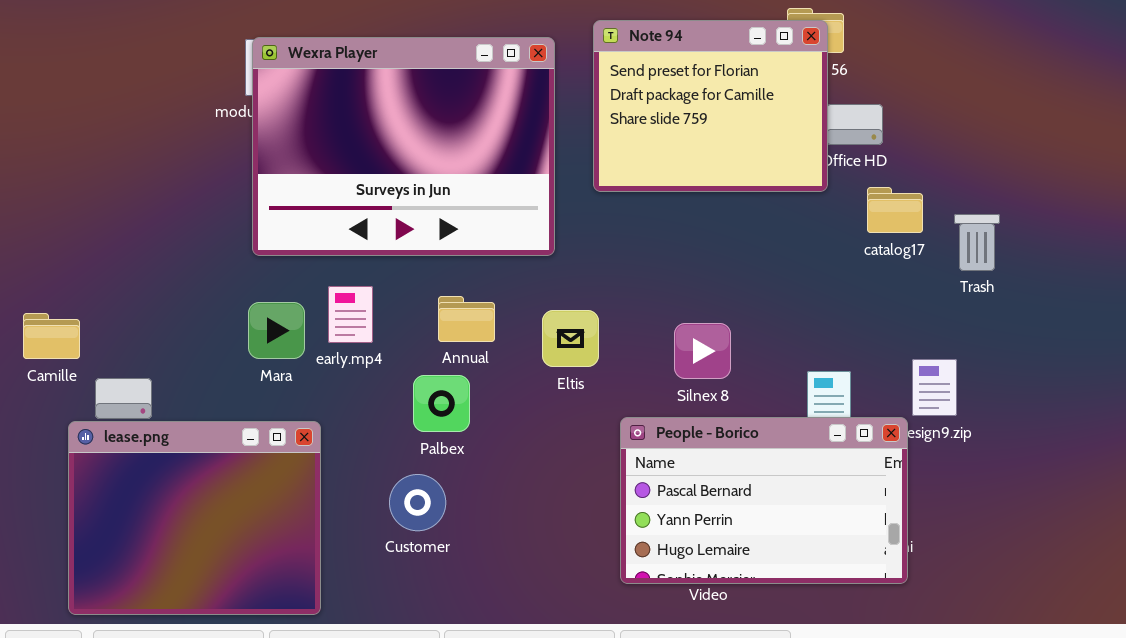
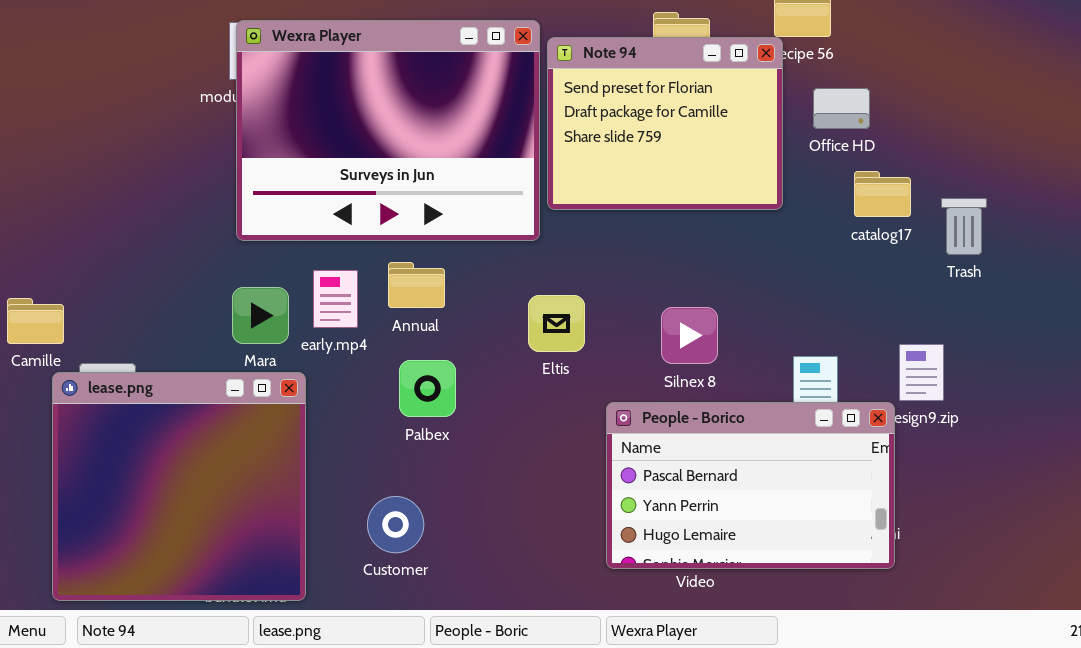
Note 94: [593,20,828,192] -> [547,37,783,210], moved
Annual: [438,296,495,342] -> [388,262,445,308], moved
lease.png: [68,421,321,615] -> [52,372,306,601], resized
Customer: [389,474,446,531] -> [367,496,424,553], moved

